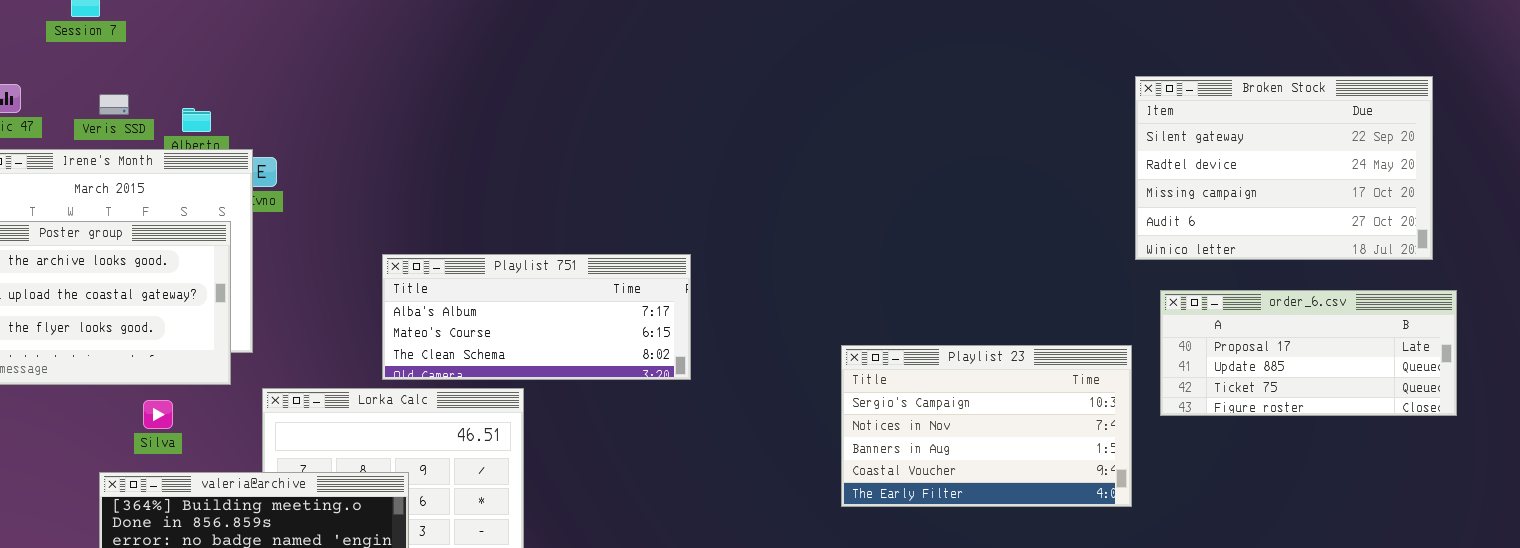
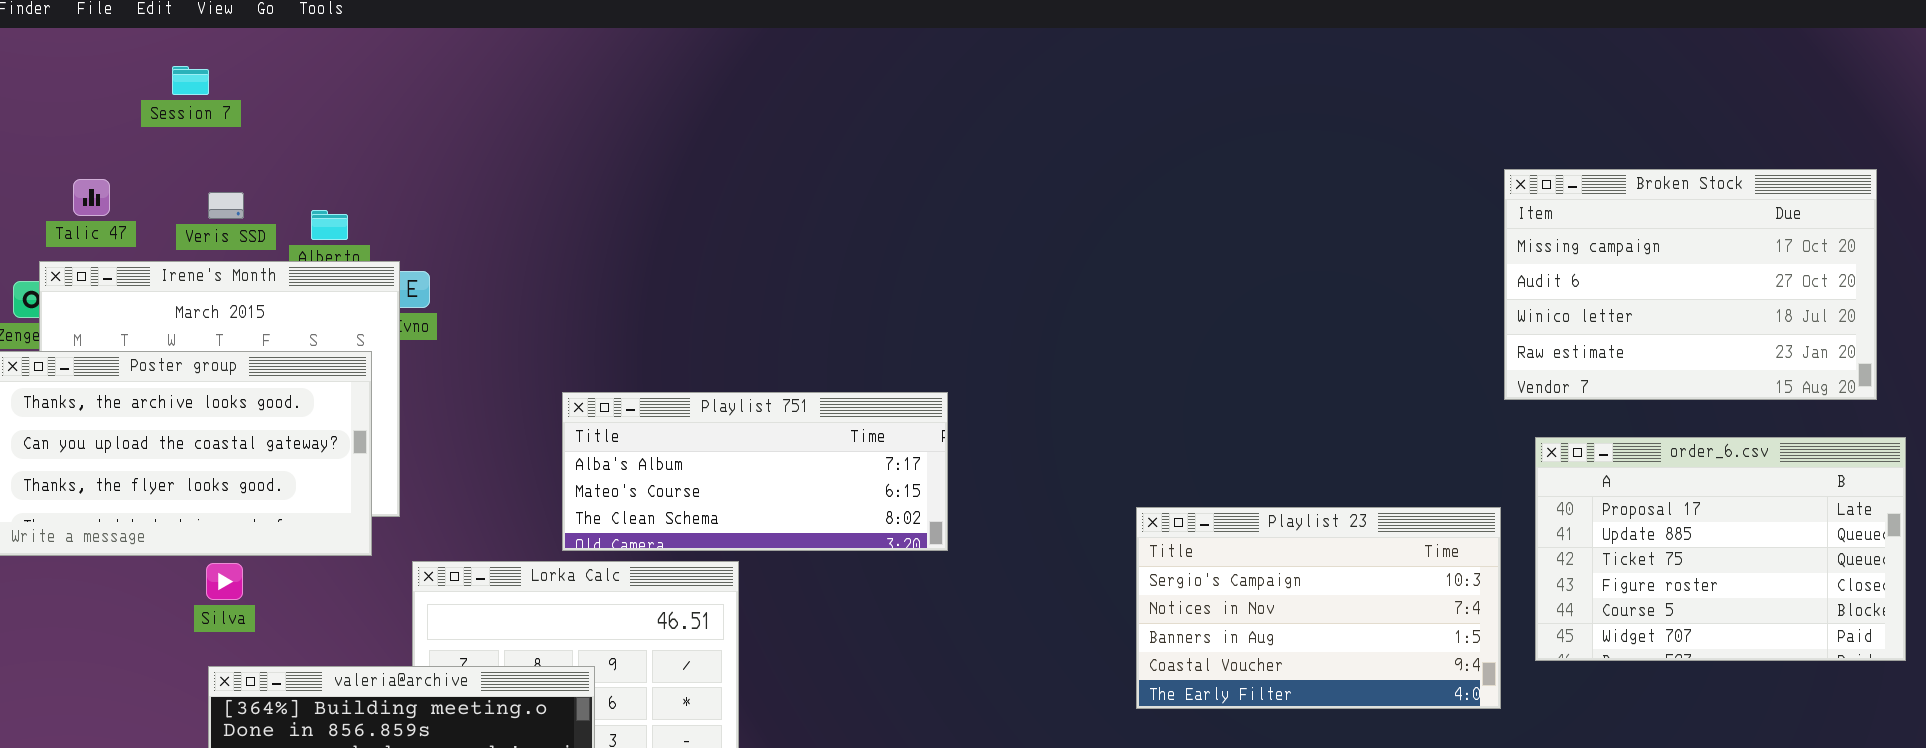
Broken Stock: [1135,76,1433,260] -> [1504,169,1877,400], scrolled down 2 rows
order_6.csv: [1160,290,1457,416] -> [1535,437,1906,661], resized
Silva: [143,400,173,429] -> [206,563,243,600], moved

